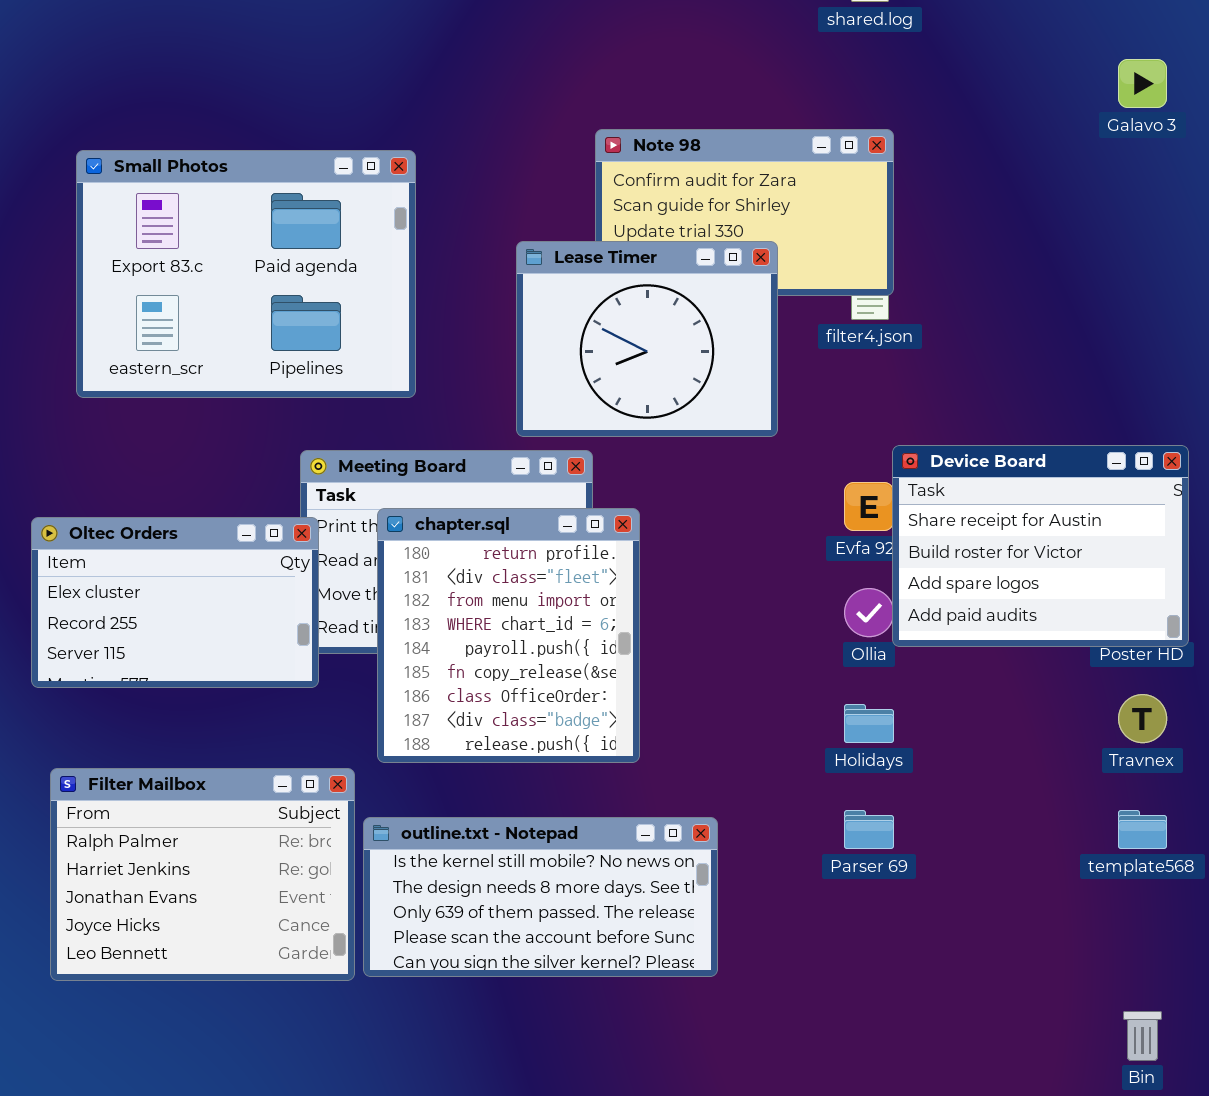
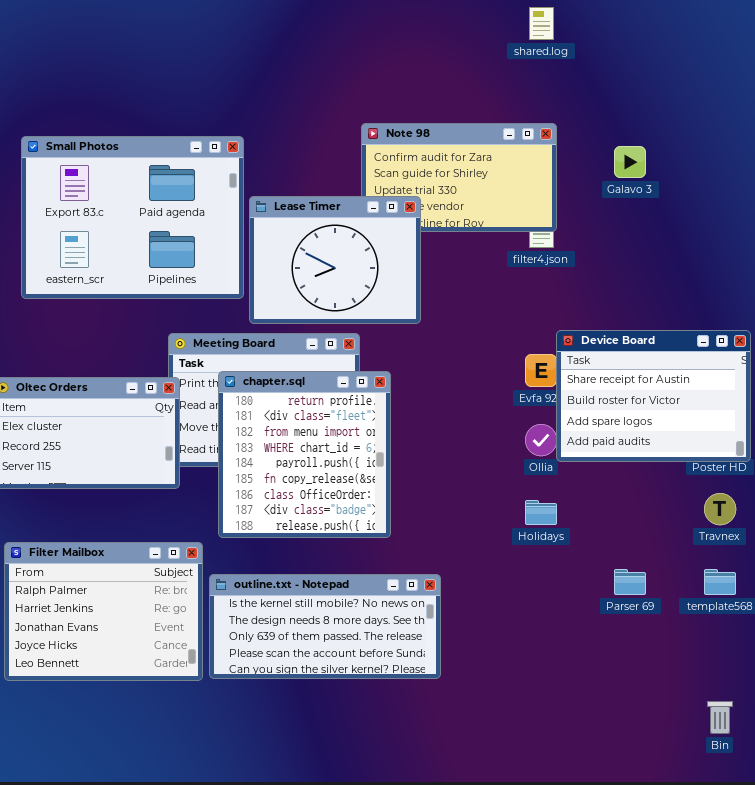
Galavo 3: [1118,59,1167,108] -> [614,146,646,178], moved
Lease Timer: [516,241,778,437] -> [249,196,421,324], moved
Parser 69: [844,810,894,849] -> [614,569,646,595], moved

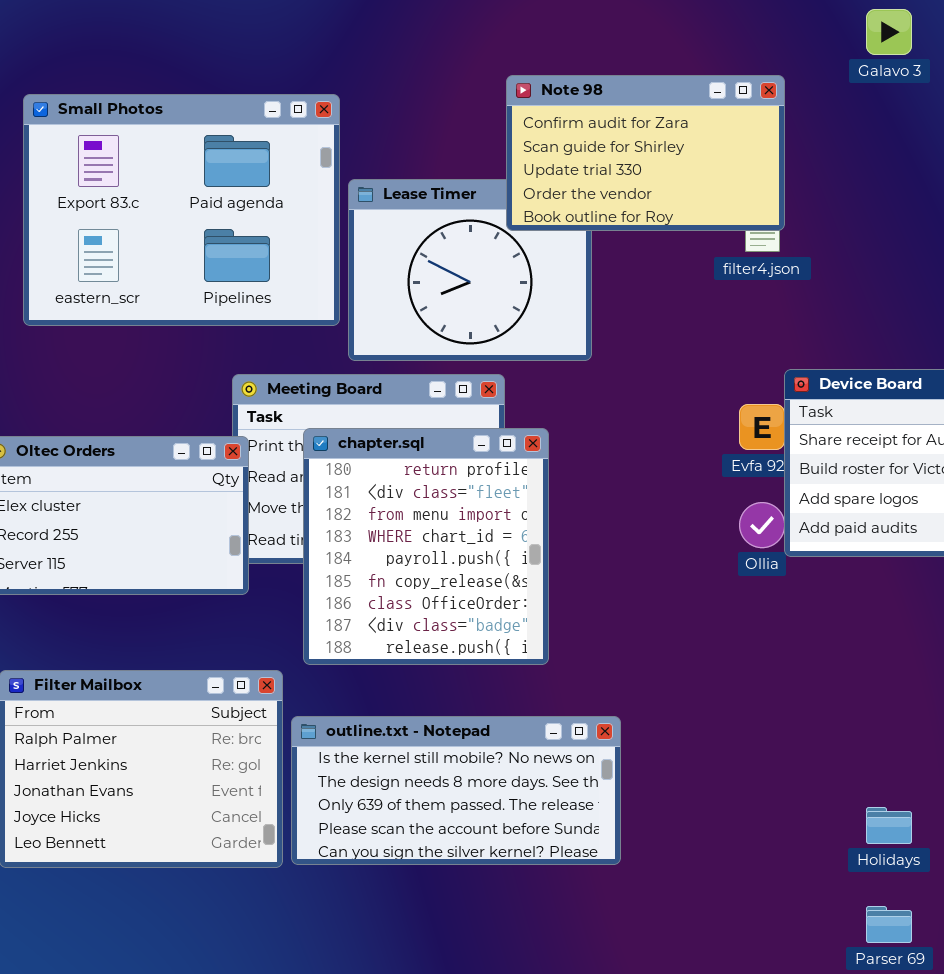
Note 98: [361,123,557,232] -> [506,75,785,231], raised
Galavo 3: [614,146,646,178] -> [866,9,912,55], moved
Holidays: [525,500,557,525] -> [866,807,912,844], moved
Parser 69: [614,569,646,595] -> [866,906,912,943], moved

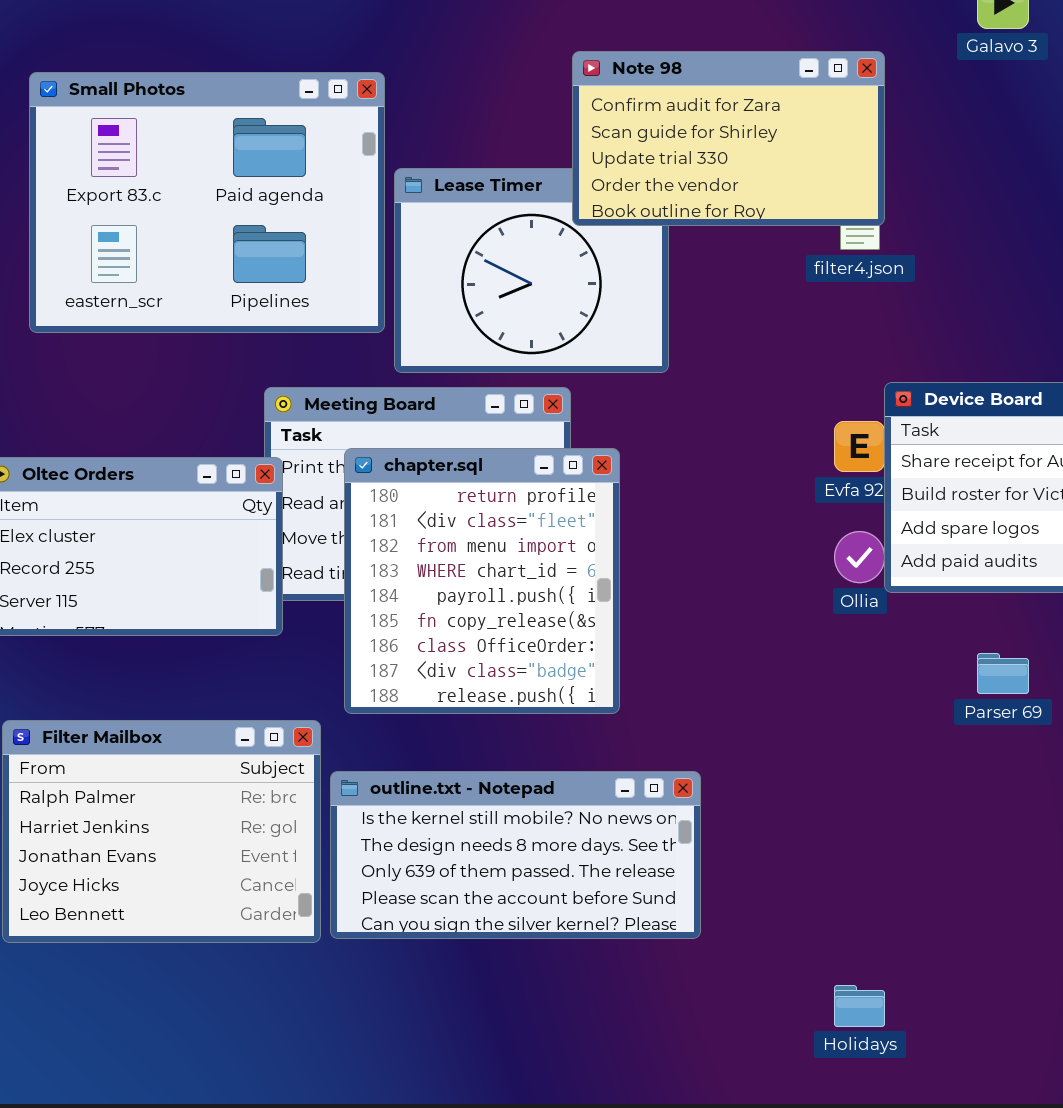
Holidays: [866,807,912,844] -> [834,985,885,1027], moved
Parser 69: [866,906,912,943] -> [977,653,1029,694], moved

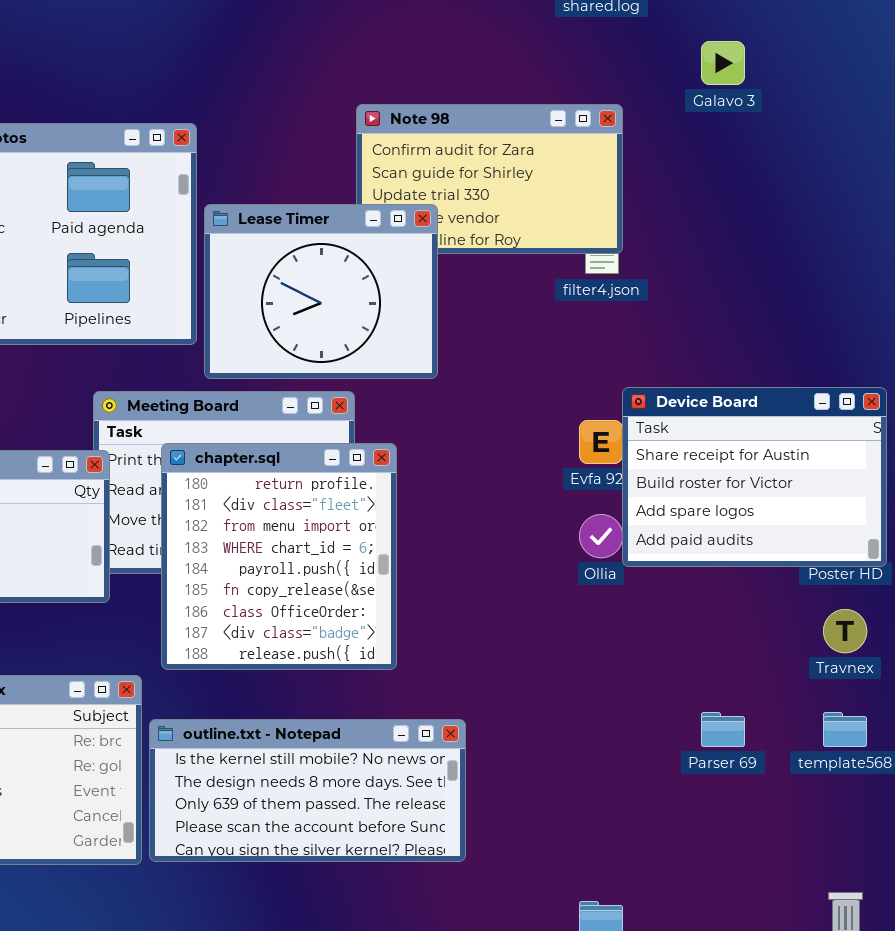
Lease Timer: [394,168,669,373] -> [204,204,438,379], raised
Parser 69: [977,653,1029,694] -> [701,712,745,747], moved

